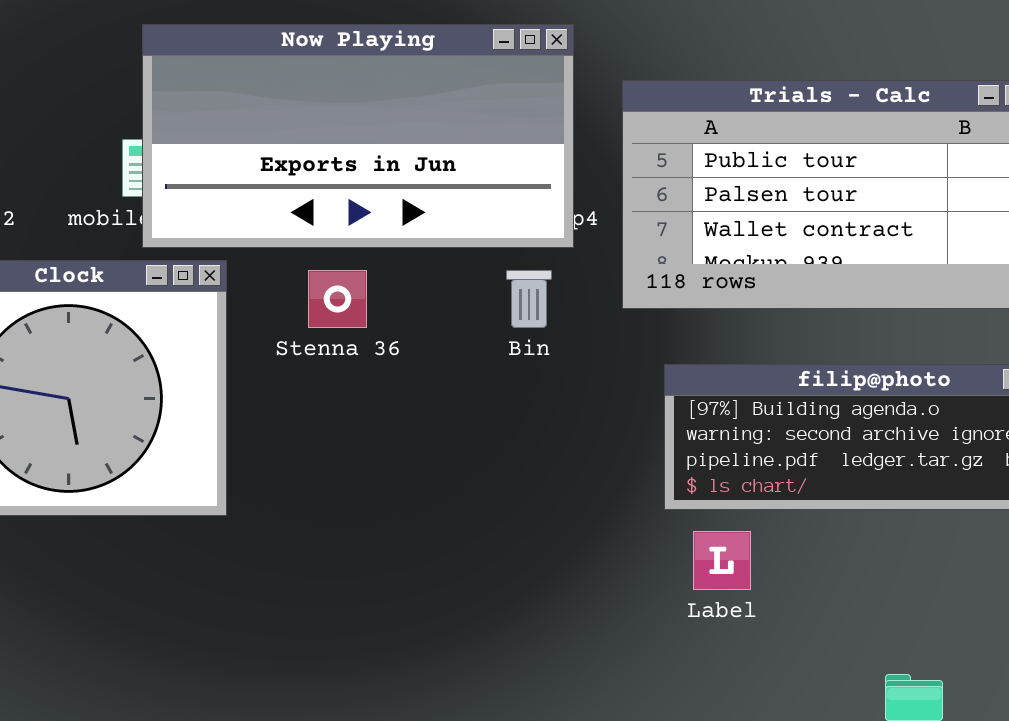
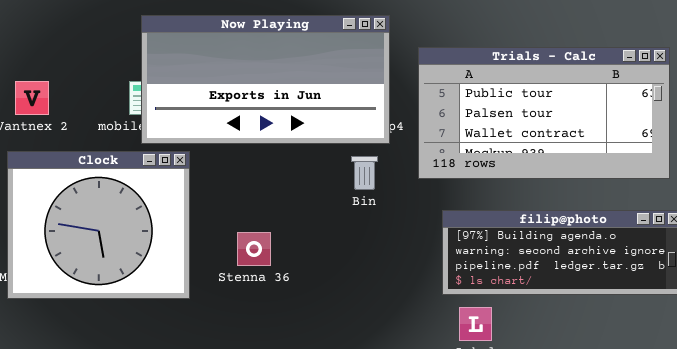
Stenna 36: [308,270,367,328] -> [237,232,271,266], moved

